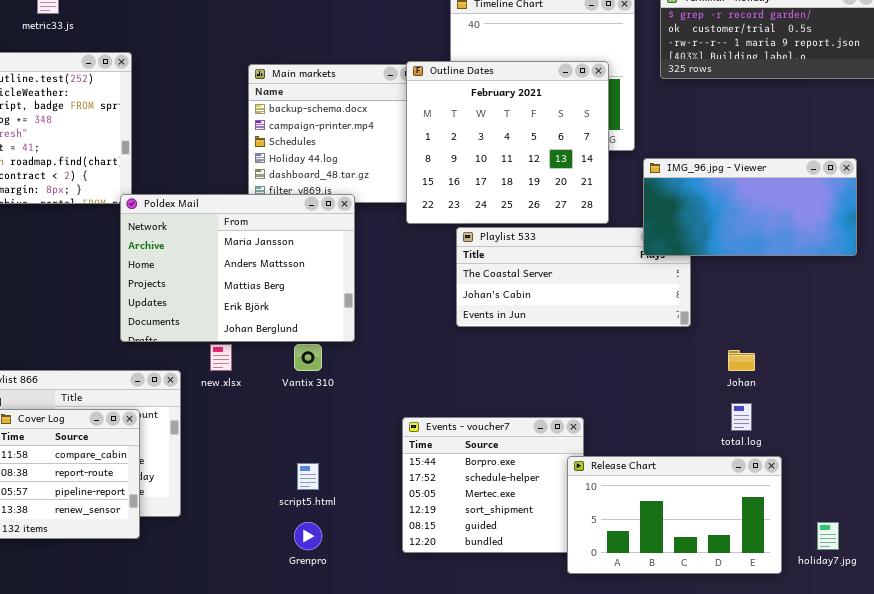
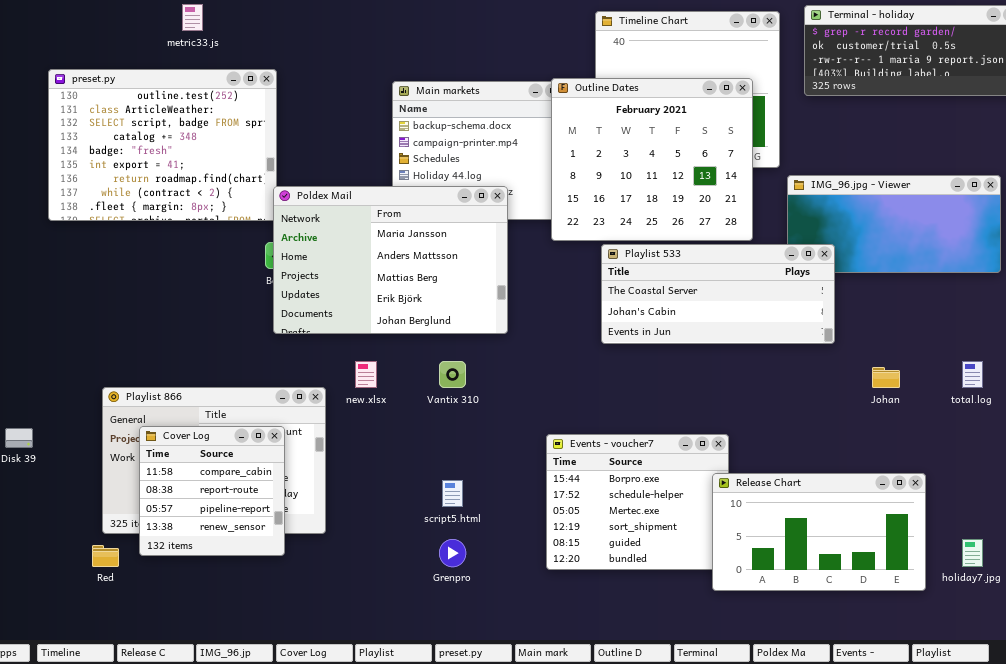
Poldex Mail: [120,194,355,342] -> [273,186,508,334], moved
Playlist 533: [456,227,691,327] -> [601,244,835,344], raised
total.log: [731,403,752,431] -> [962,361,983,388], moved

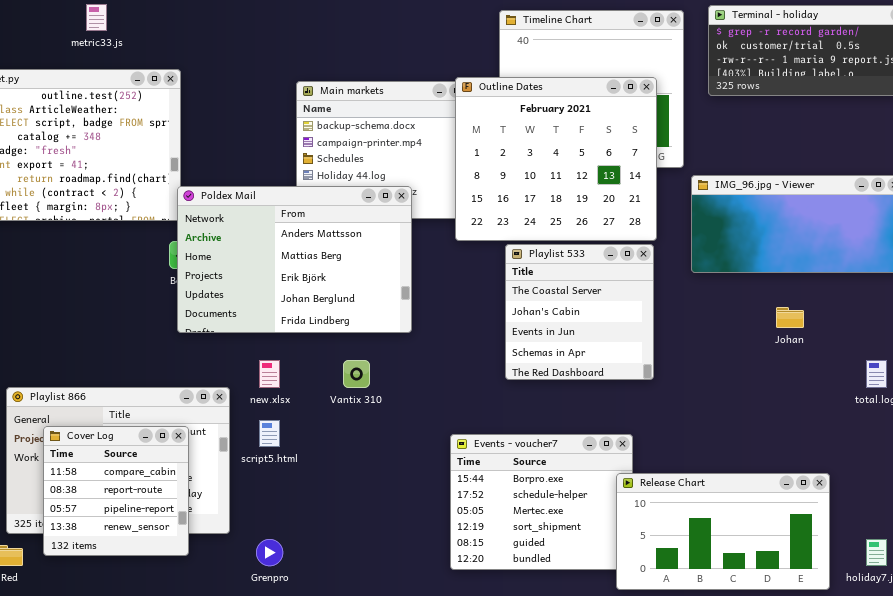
Poldex Mail: [273,186,508,334] -> [177,186,412,333], scrolled down 1 row
Playlist 533: [601,244,835,344] -> [505,244,654,380], resized
Johan: [872,367,900,388] -> [776,307,804,328], moved
script5.html: [442,480,463,507] -> [259,420,280,447], moved
Grenpro: [439,539,466,567] -> [256,539,283,566], moved

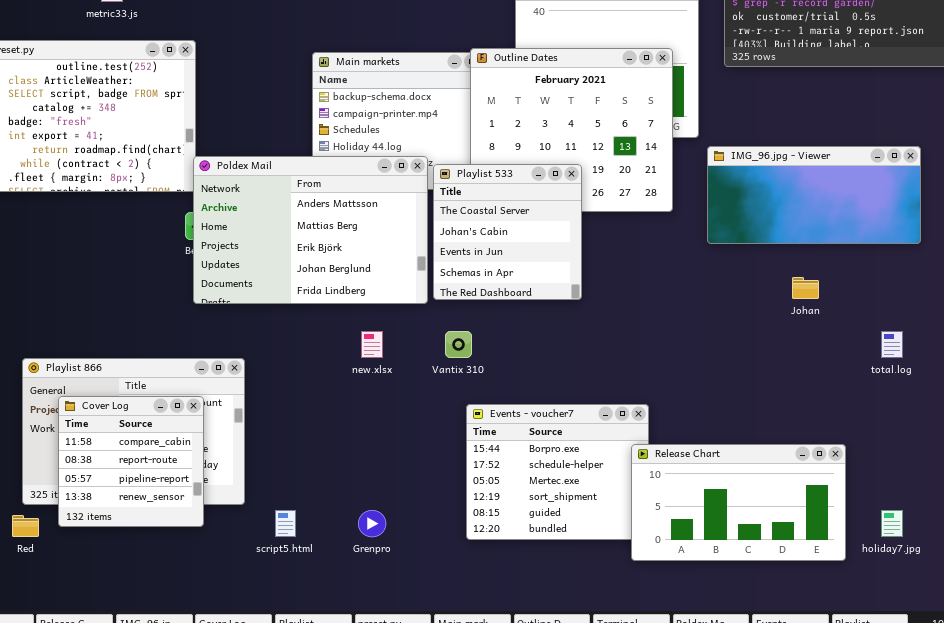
Playlist 533: [505,244,654,380] -> [433,164,582,300], moved
new.xlsx: [259,360,280,388] -> [361,331,383,358], moved
Vantix 310: [343,360,370,388] -> [445,331,472,358], moved
script5.html: [259,420,280,447] -> [275,510,296,537], moved
Grenpro: [256,539,283,566] -> [358,510,386,537], moved

